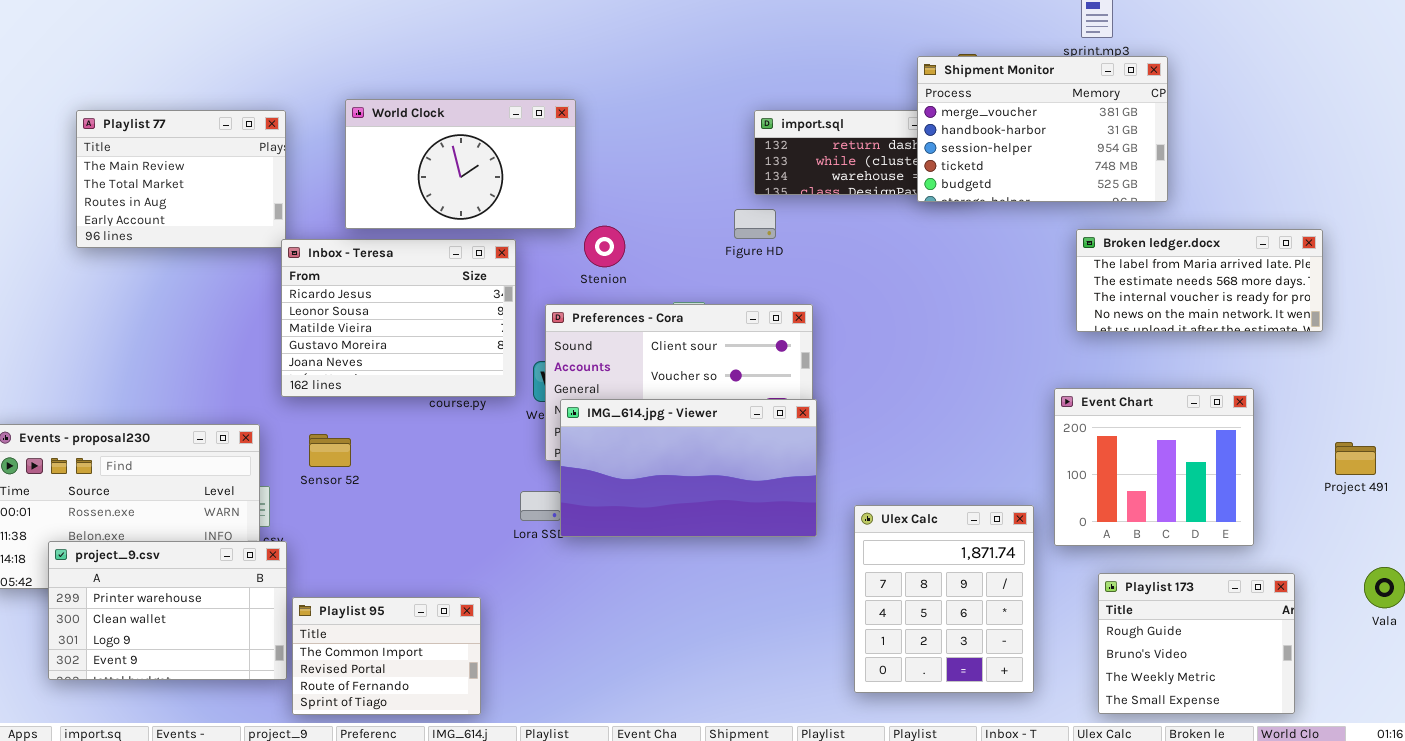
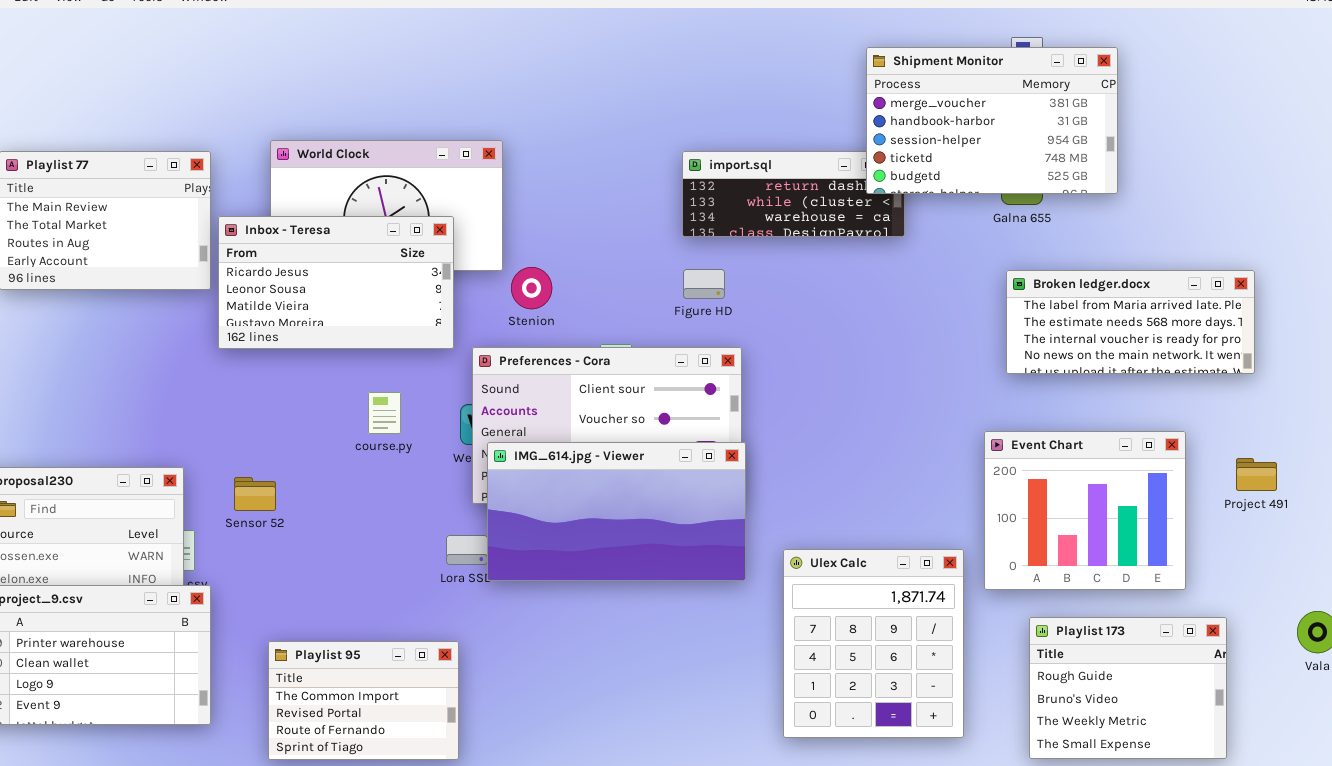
Shipment Monitor: [917,56,1168,202] -> [866,47,1118,194], moved
Figure HD: [734,209,776,239] -> [683,269,725,299], moved
Inbox - Teresa: [281,239,516,397] -> [218,216,454,349], moved, resized
Project 491: [1335,442,1376,475] -> [1236,458,1277,491], moved
Playlist 95: [292,597,481,715] -> [268,641,459,760], moved

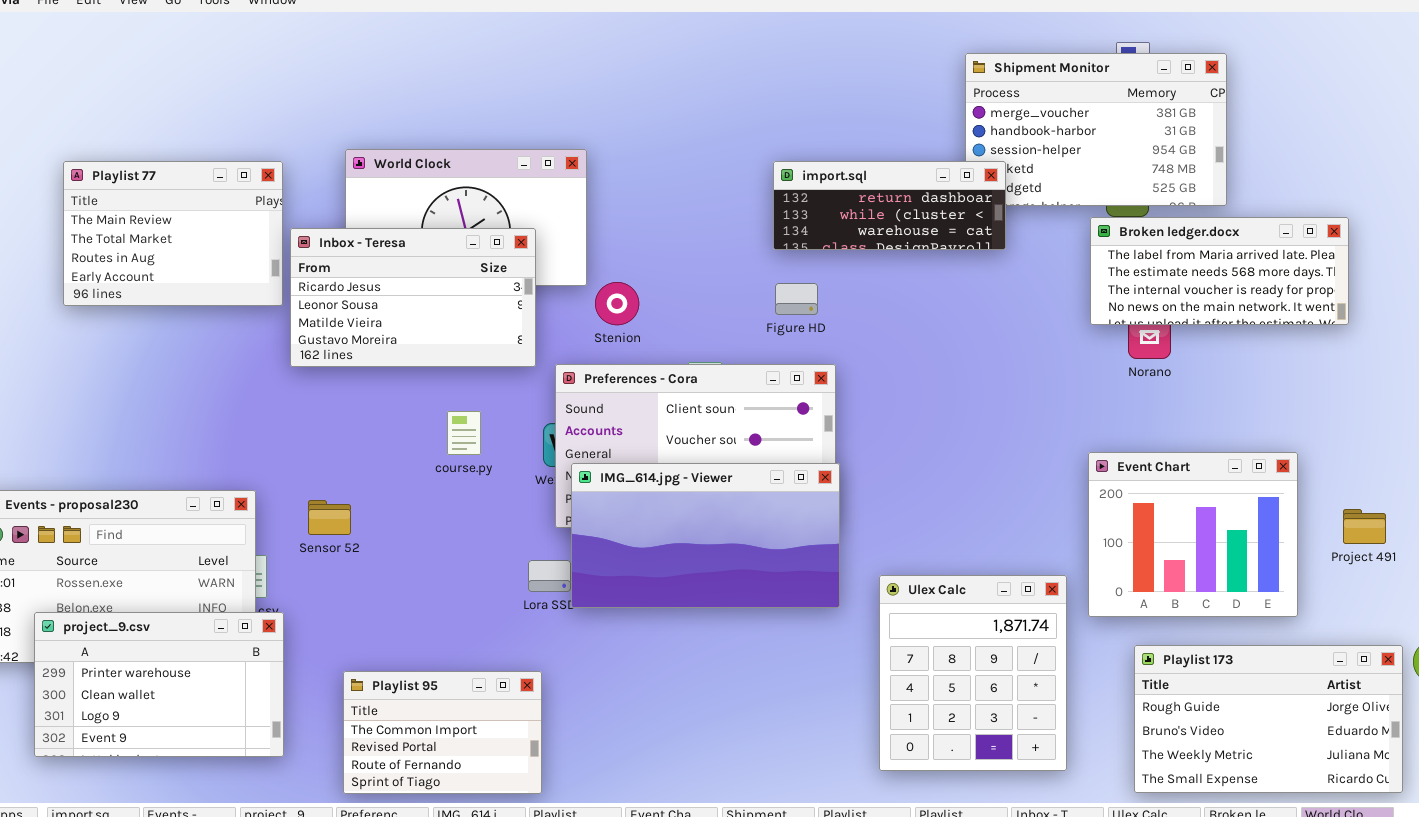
import.sql: [682,151,905,237] -> [773,161,1006,250], raised
Broken ledger.docx: [1006,270,1255,374] -> [1090,217,1349,325], moved
Project 491: [1236,458,1277,491] -> [1343,509,1386,544], moved
Playlist 173: [1029,617,1227,759] -> [1134,645,1403,793], resized

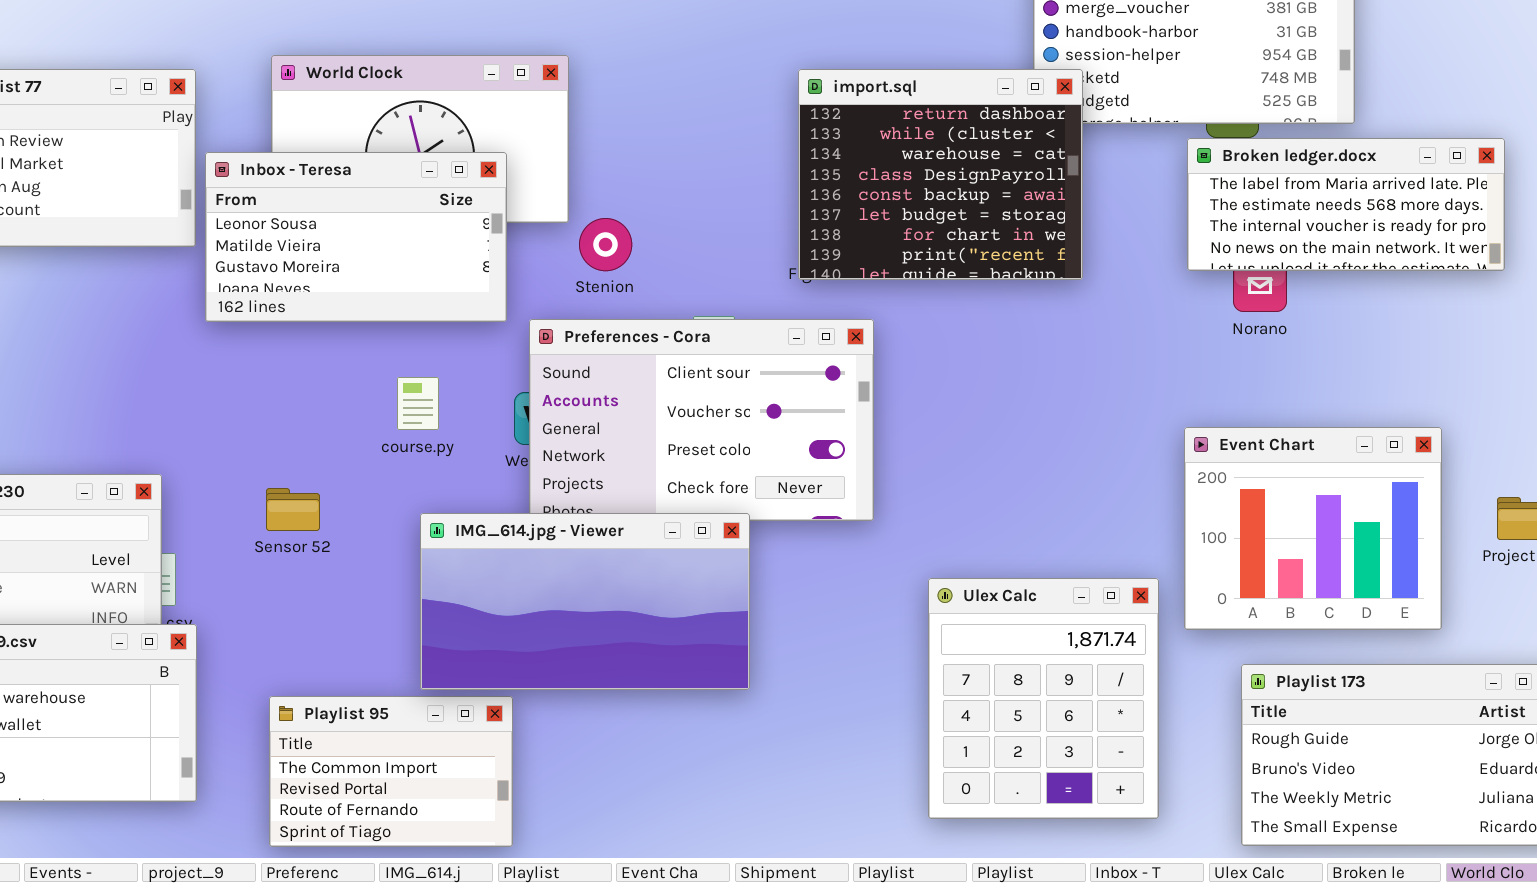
import.sql: [773,161,1006,250] -> [798,69,1083,280], resized
Inbox - Teresa: [290,228,536,367] -> [205,152,507,322], scrolled down 1 row
IMG_614.jpg - Viewer: [571,463,840,608] -> [420,513,750,690], moved
Sensor 52: [308,500,351,535] -> [266,488,320,531], moved

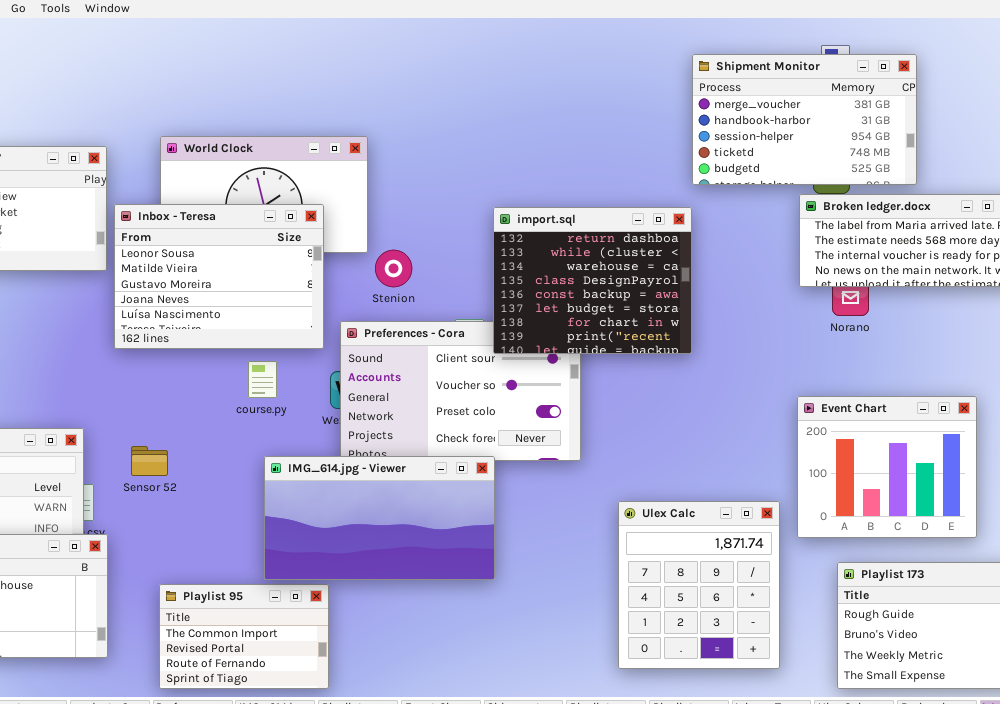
import.sql: [798,69,1083,280] -> [493,207,692,354], moved
Inbox - Teresa: [205,152,507,322] -> [114,204,324,349], resized
Sensor 52: [266,488,320,531] -> [131,446,168,476], moved

